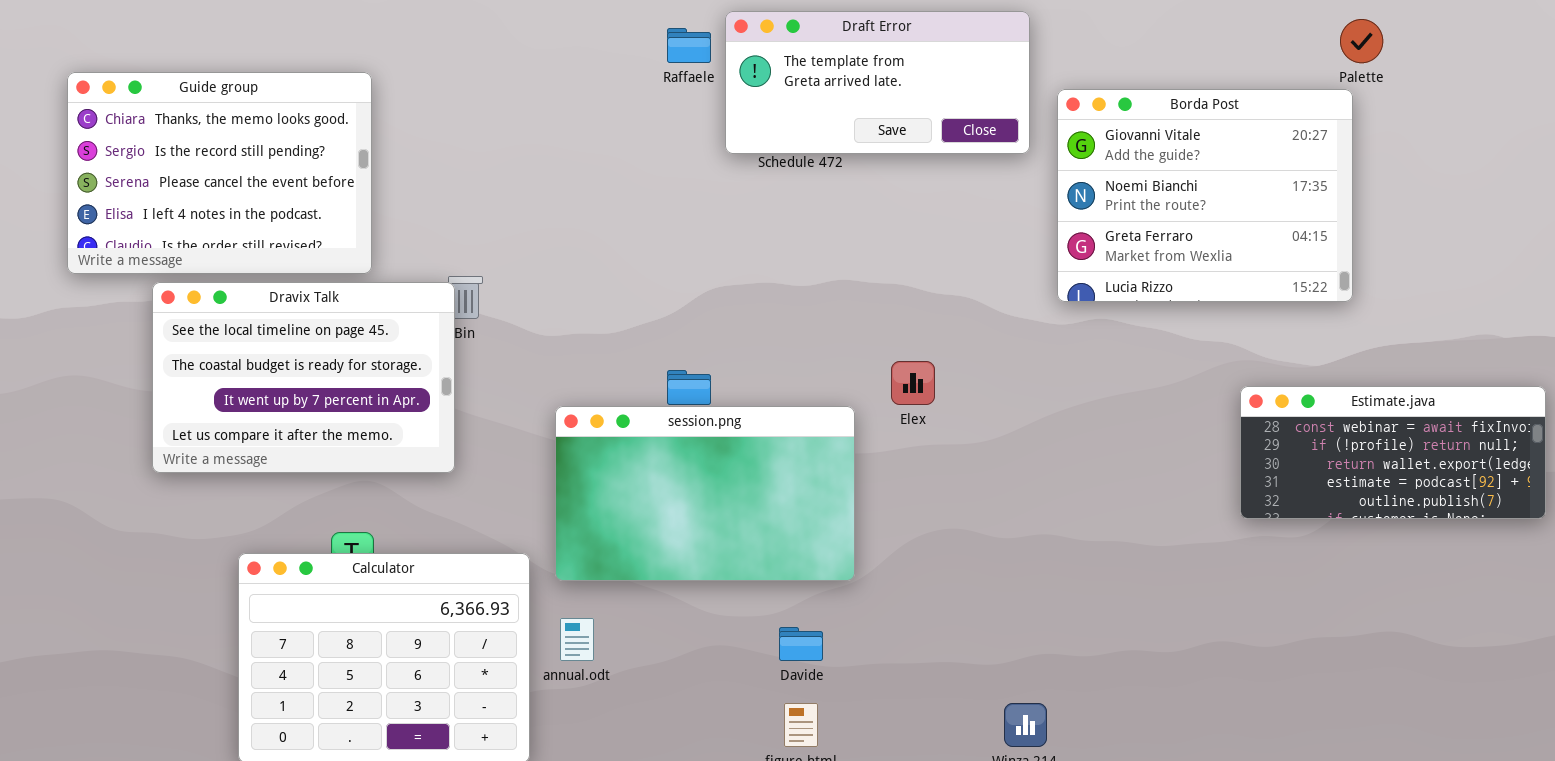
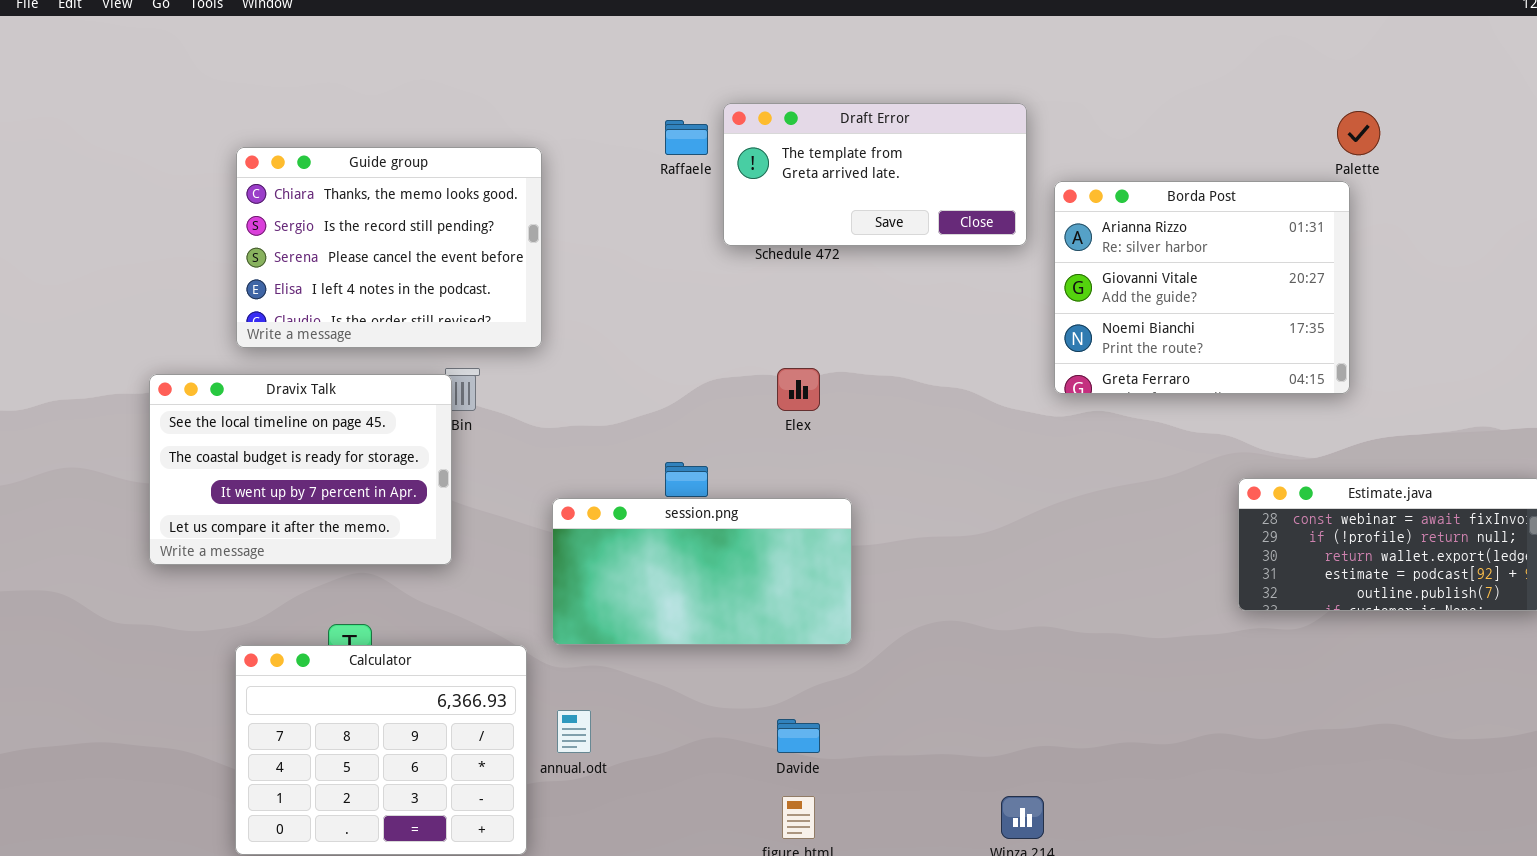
Guide group: [67,72,372,274] -> [236,147,542,348], moved
Borda Post: [1057,89,1353,302] -> [1054,181,1350,394], scrolled up 1 row
Elex: [891,361,935,405] -> [777,368,820,411], moved
session.png: [555,406,855,581] -> [552,498,852,645], resized

